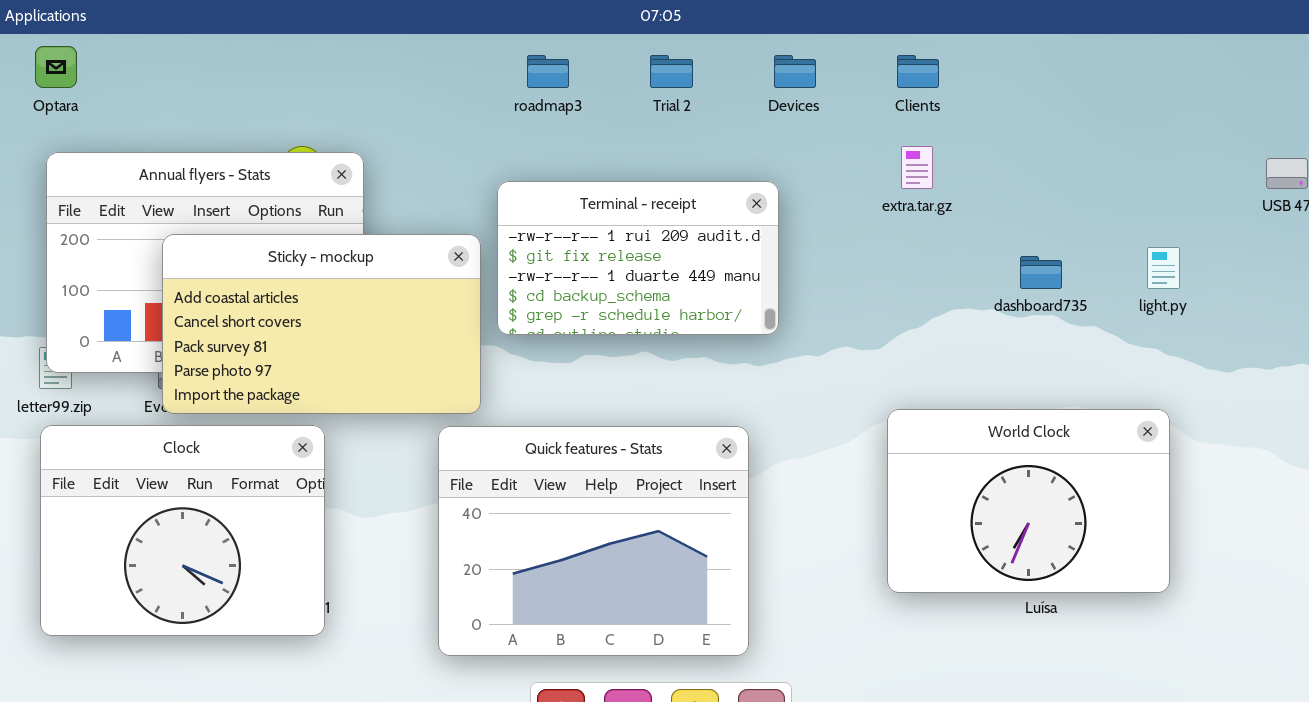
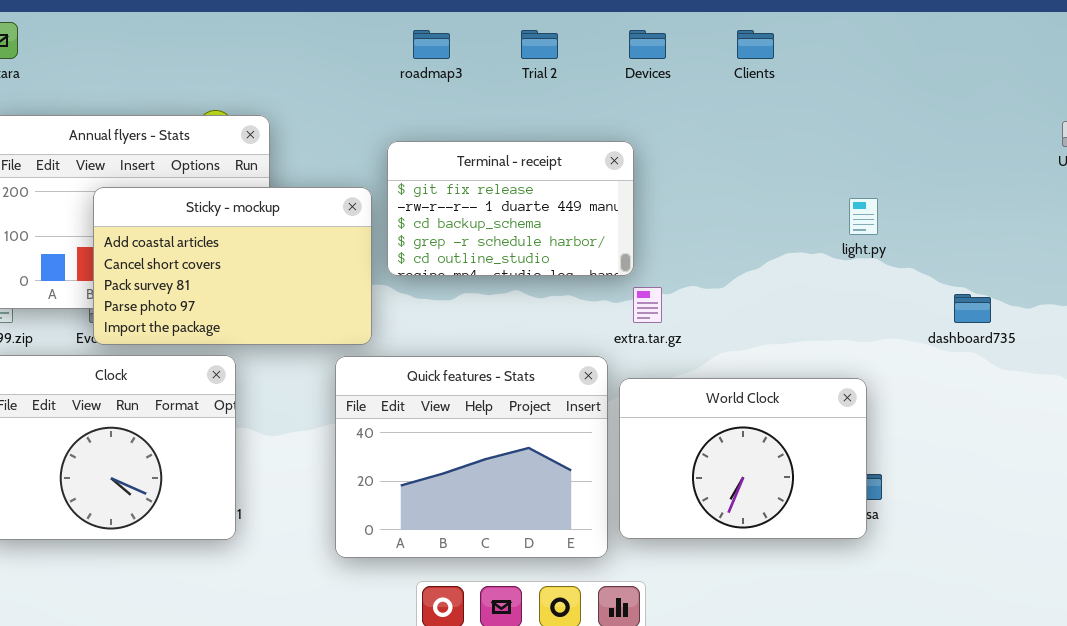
extra.tar.gz: [901,146,933,189] -> [633,287,662,323], moved
Terminal - receipt: [497,181,779,335] -> [387,141,634,276], scrolled down 1 row
light.py: [1147,247,1180,289] -> [849,198,878,235], moved
dashboard735: [1020,256,1062,289] -> [954,294,991,323], moved
World Clock: [887,409,1170,593] -> [619,378,867,539], moved

